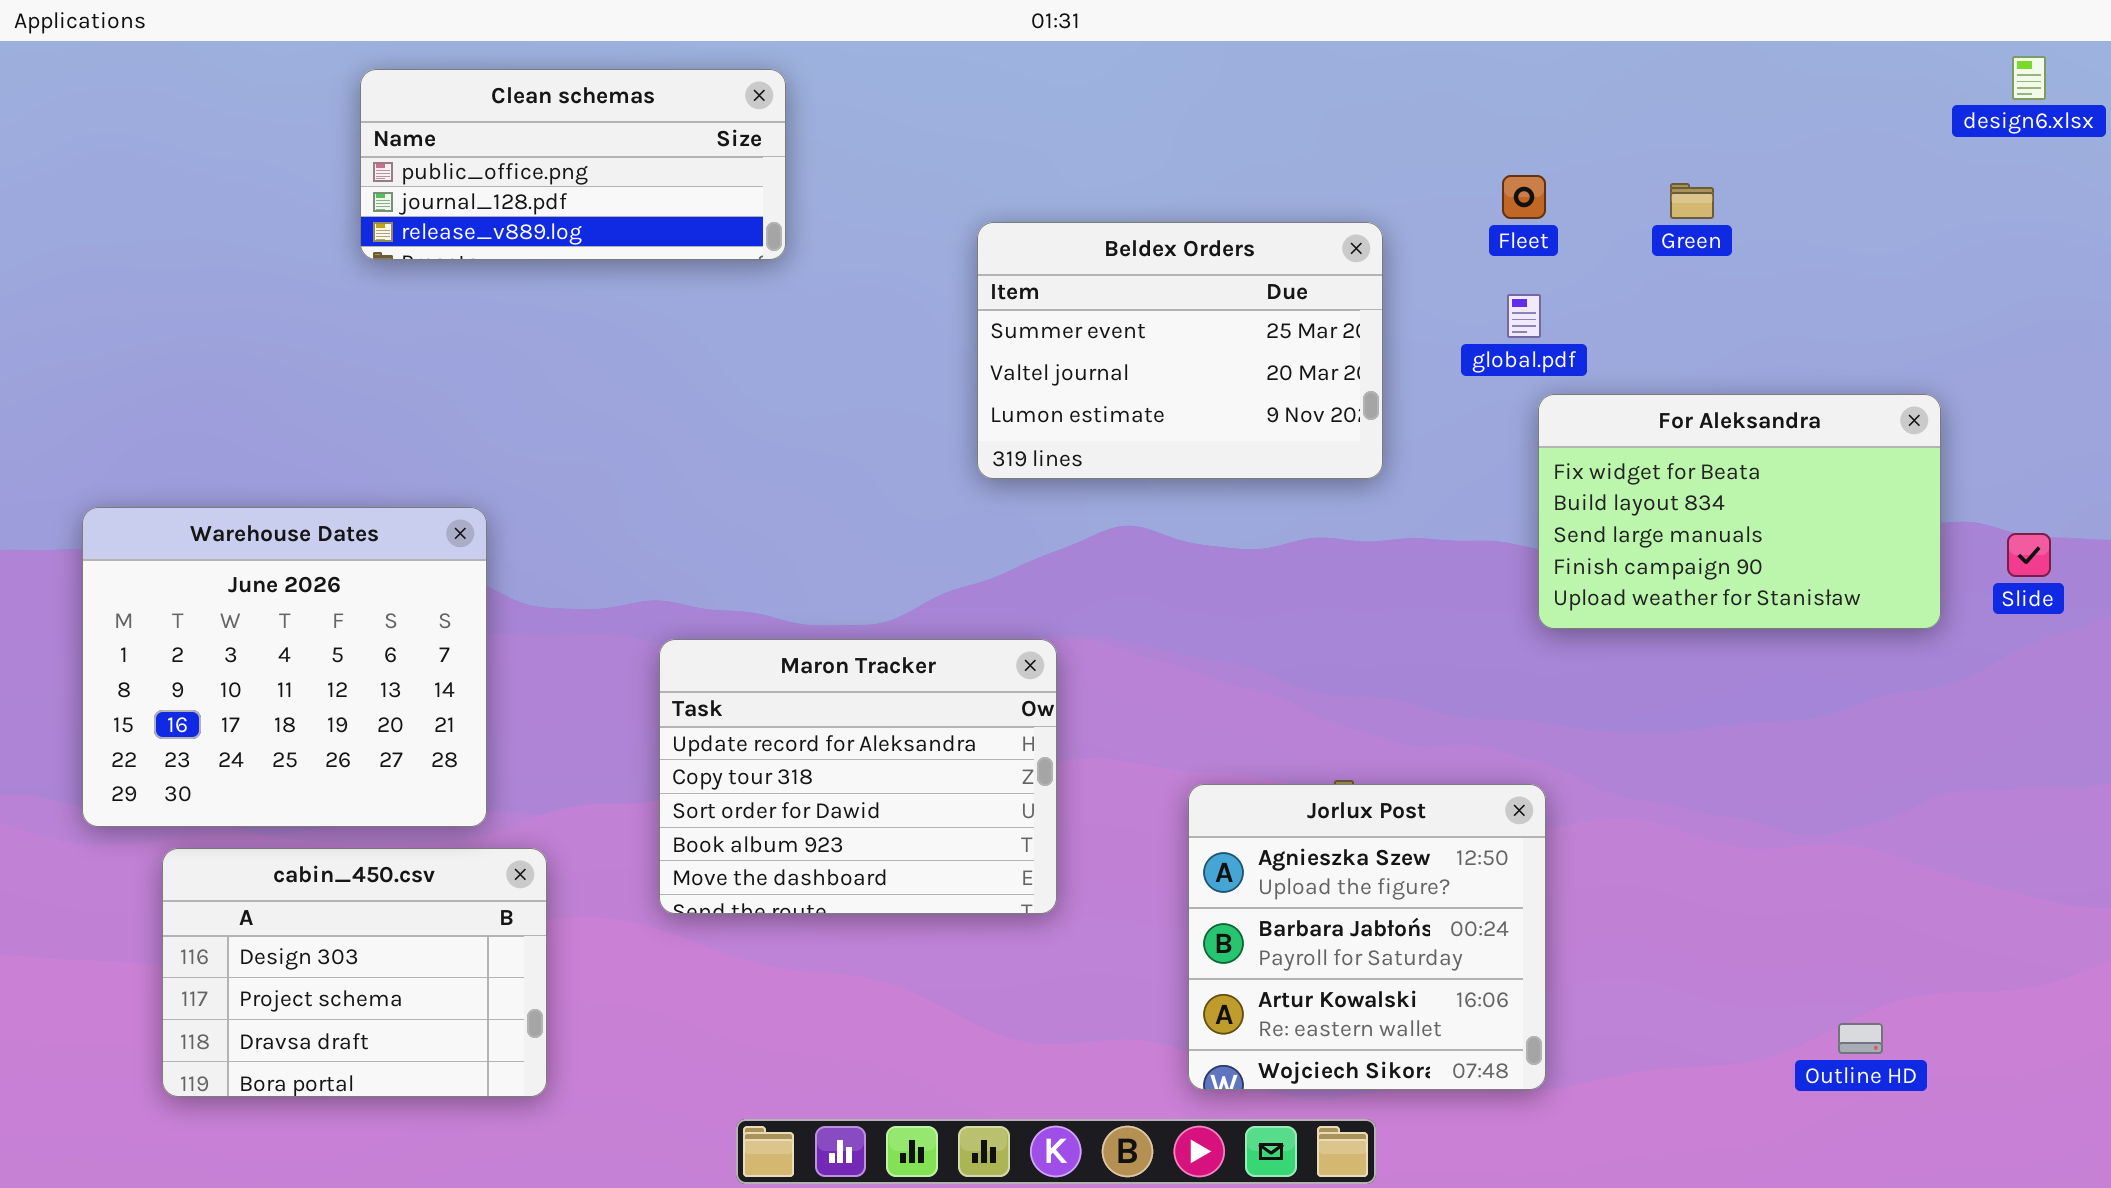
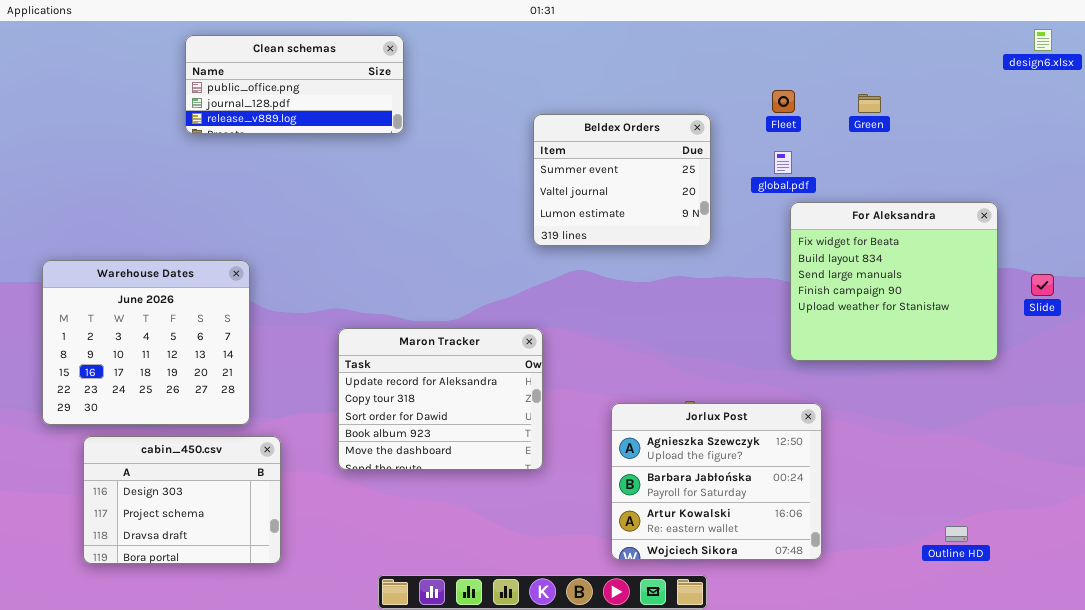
Beldex Orders: [977,222,1383,479] -> [533,114,711,246], resized
For Aleksandra: [1538,394,1941,629] -> [790,202,998,361], resized
Jorlux Post: [1188,784,1546,1090] -> [611,403,822,560], resized

